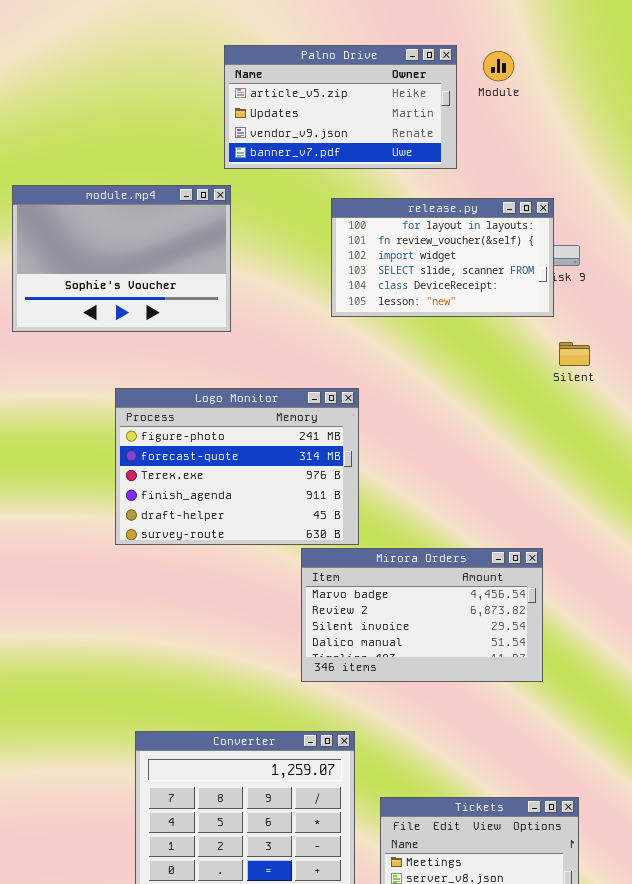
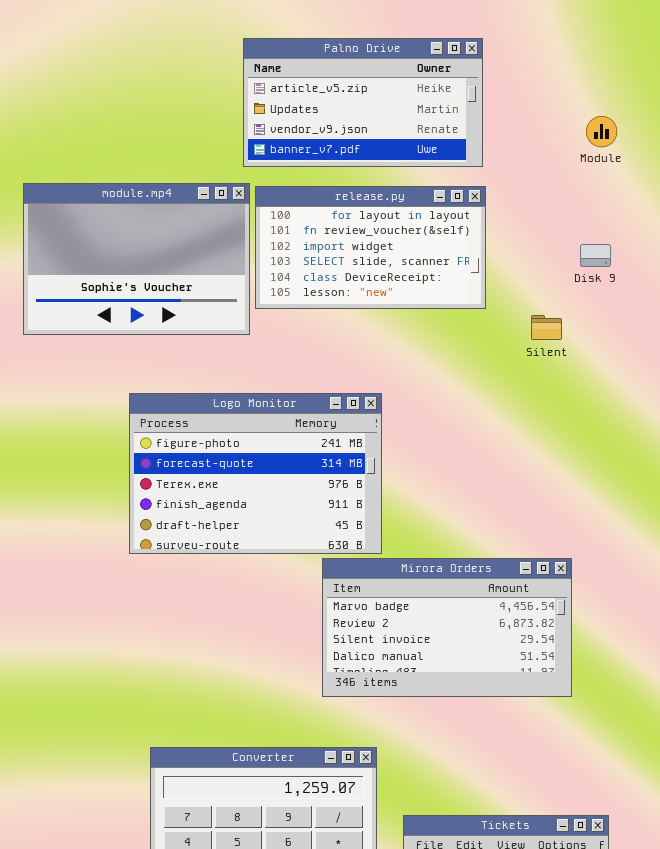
Module: [483,51,514,81] -> [586,116,617,147], moved
release.py: [331,198,554,317] -> [255,186,486,309], moved
Silent: [559,342,590,366] -> [531,315,562,340], moved

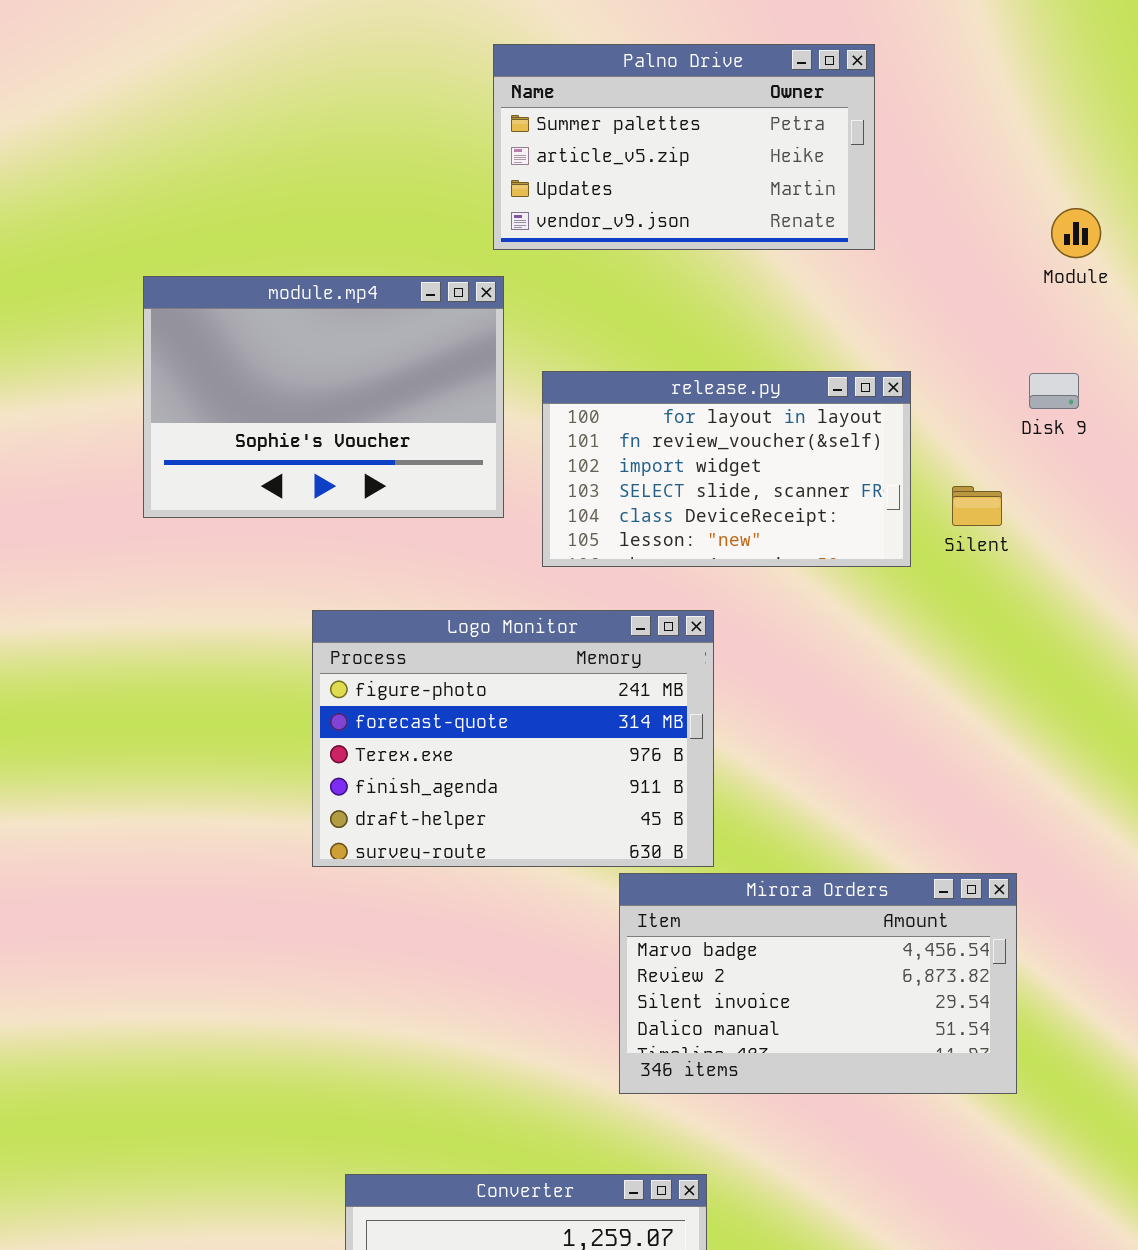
Palno Drive: [243,38,483,167] -> [493,44,875,250], scrolled up 1 row
Module: [586,116,617,147] -> [1051,208,1101,258], moved
release.py: [255,186,486,309] -> [542,371,911,567], moved

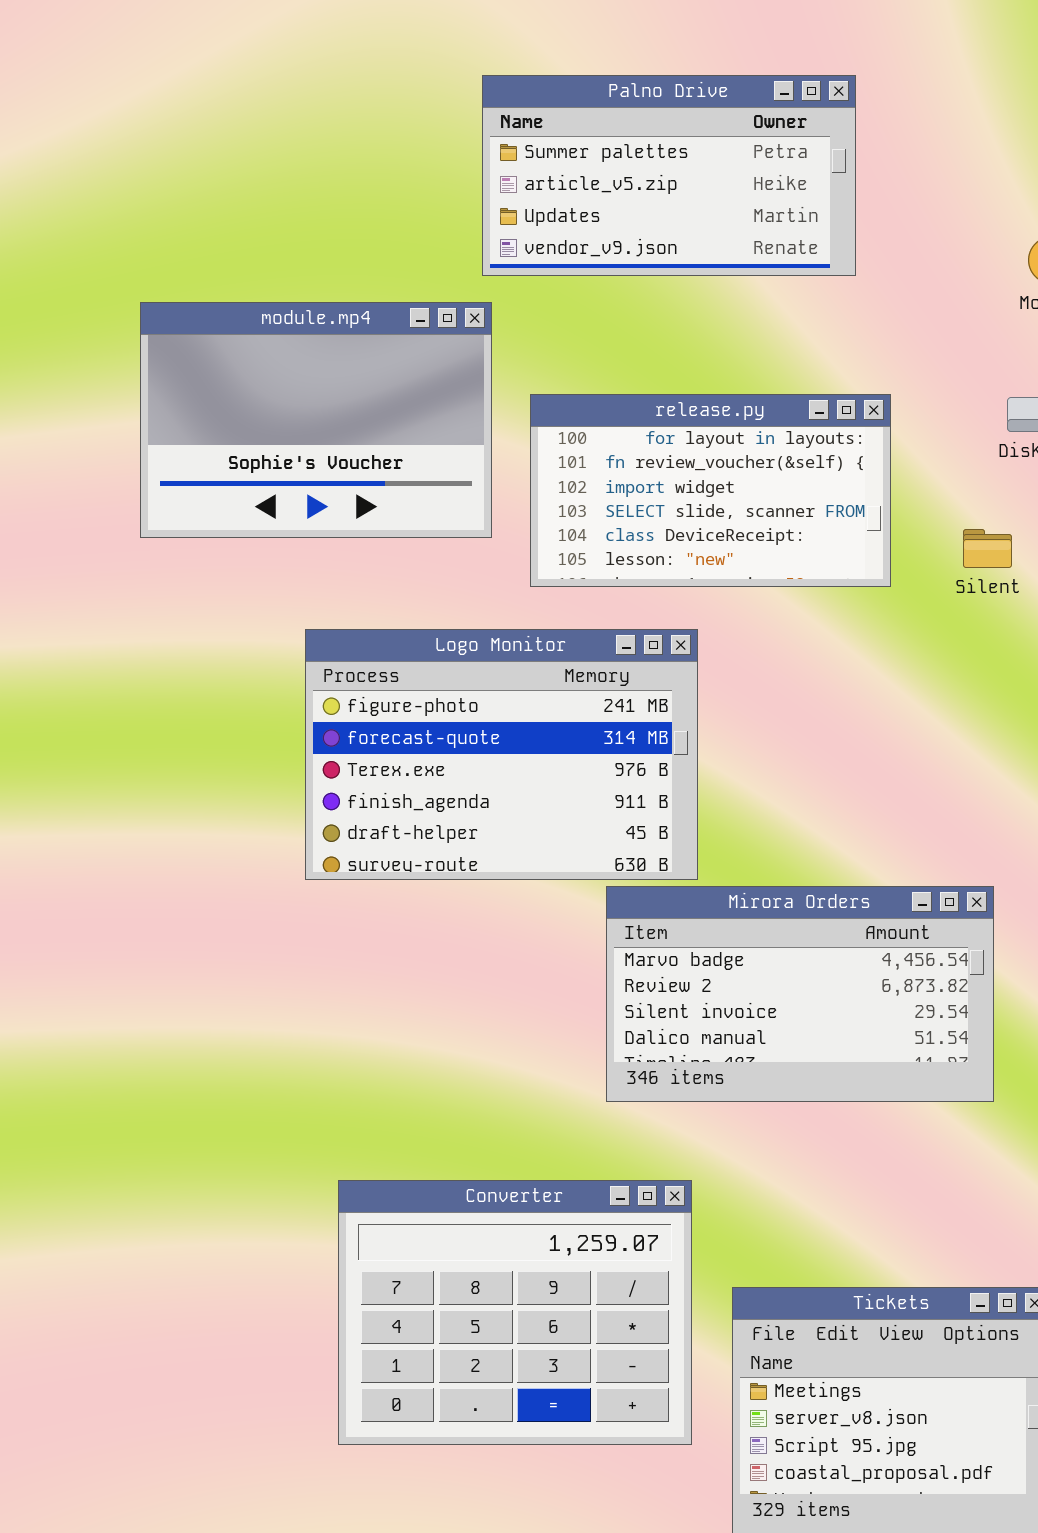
Silent: [952,486,1002,526] -> [963,529,1012,568], moved

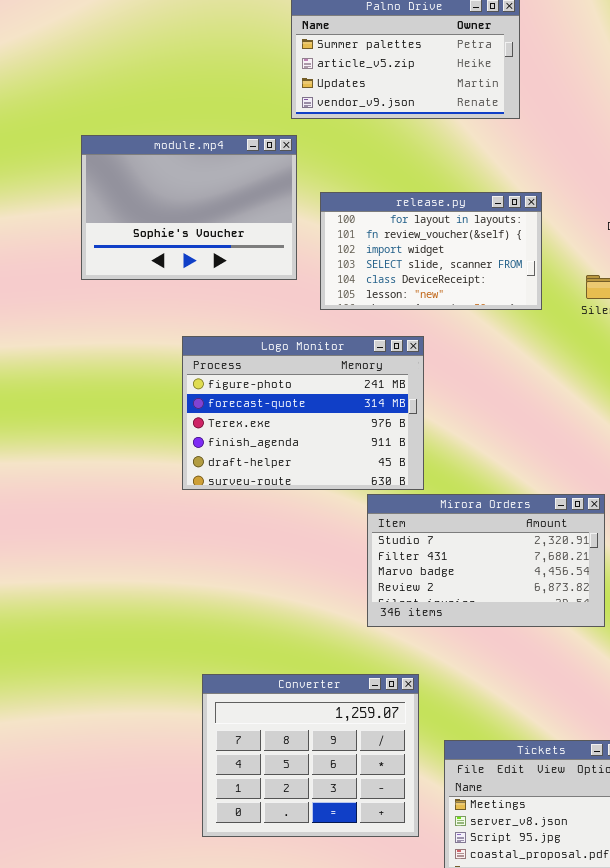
Mirora Orders: [606,886,994,1102] -> [367,494,605,627], scrolled up 2 rows

